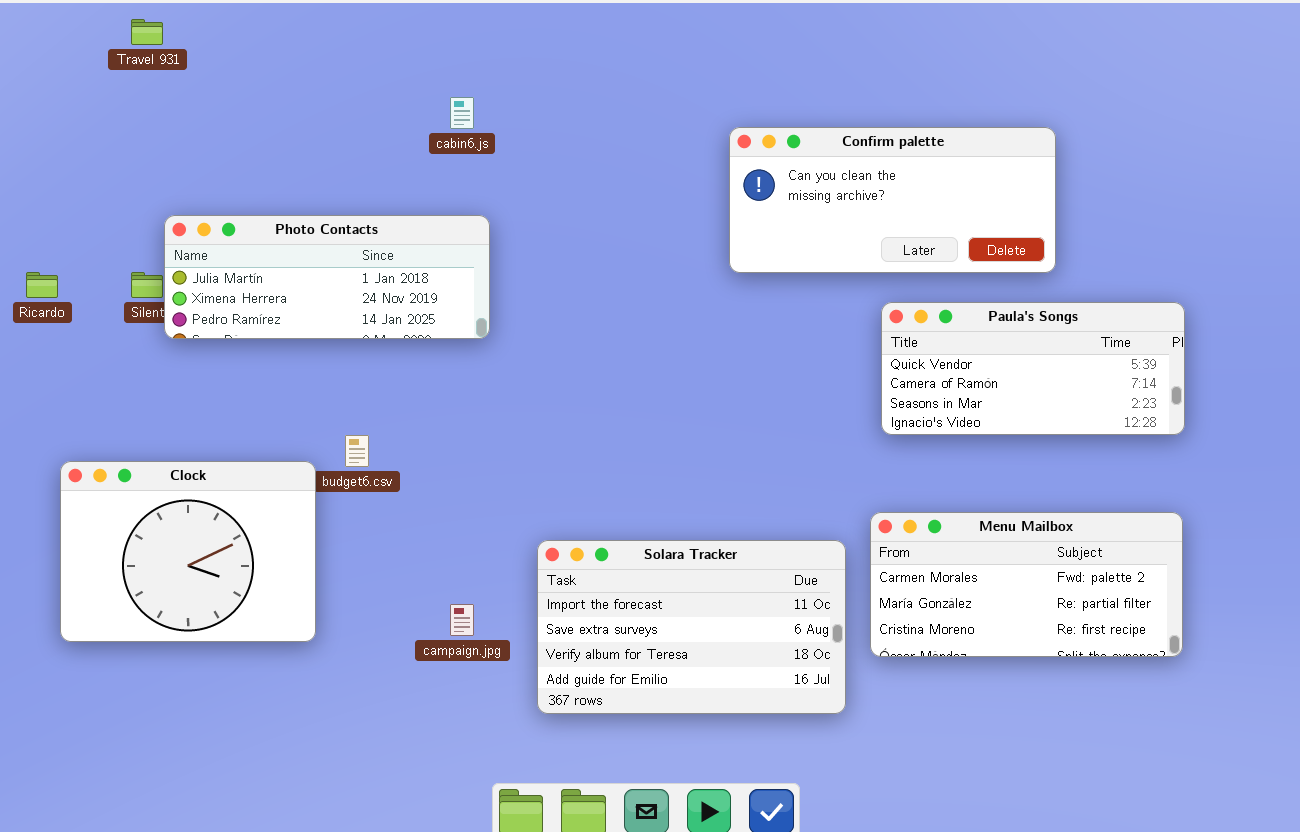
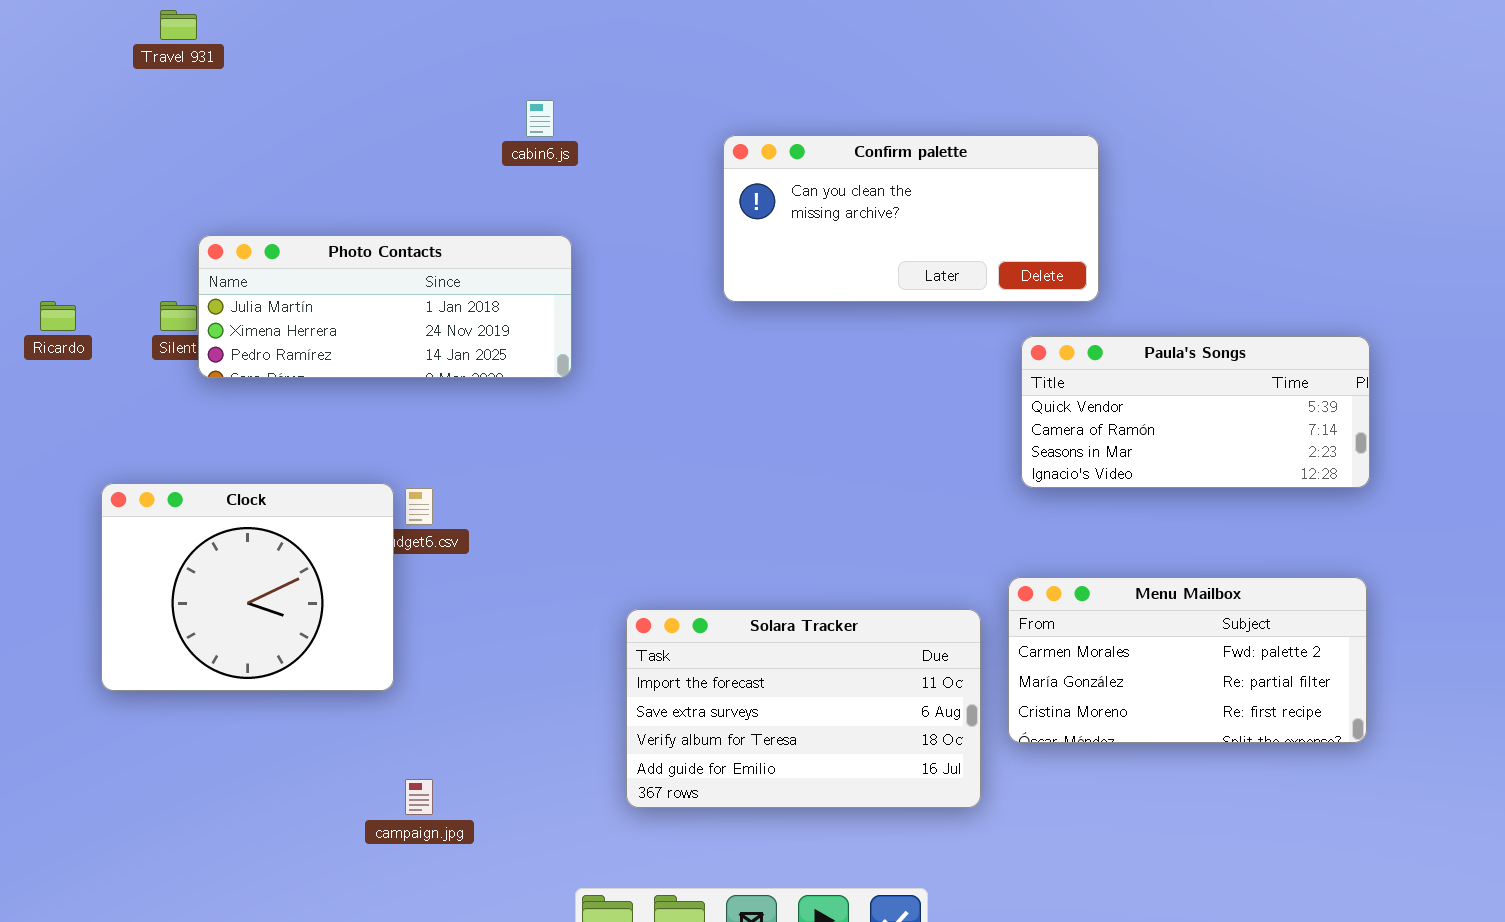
Confirm palette: [729,127,1056,273] -> [723,135,1099,302], moved
Clock: [60,461,316,642] -> [101,483,394,691], moved
campaign.jpg: [450,604,474,636] -> [405,779,433,815], moved

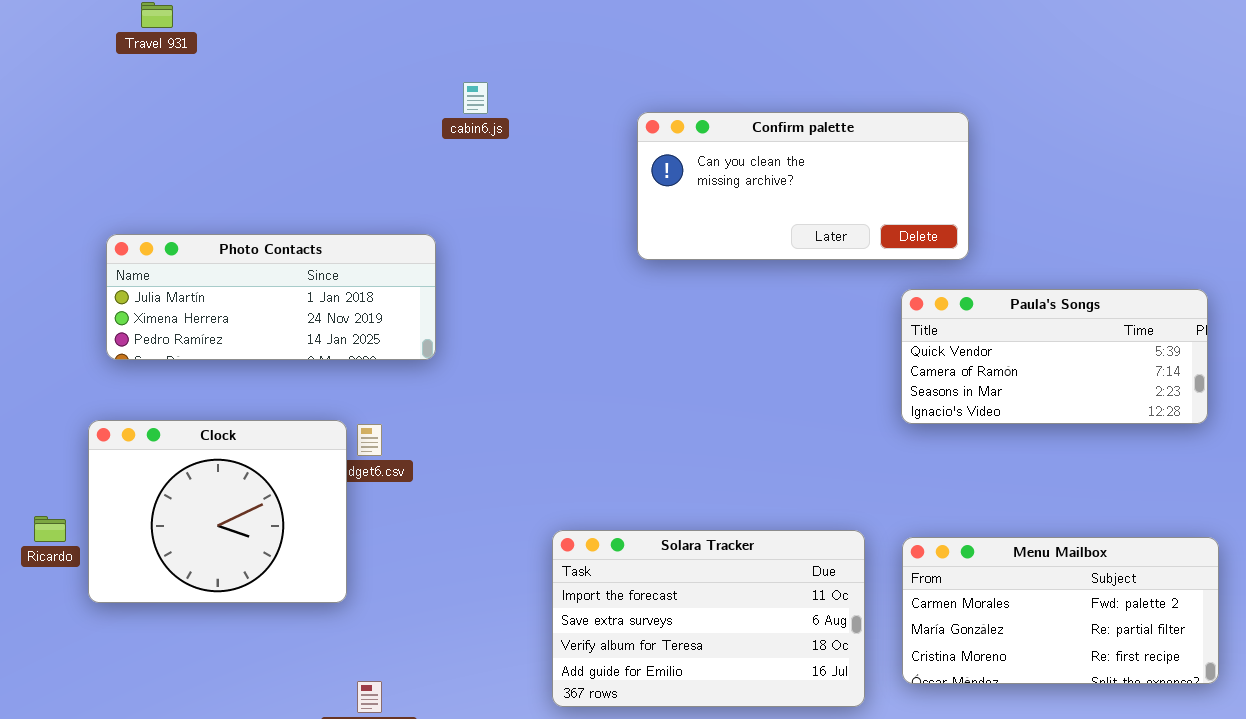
Photo Contacts: [198,235,572,378] -> [106,234,436,360], moved
Ricardo: [40,301,76,331] -> [34,516,66,542], moved
Menu Mailbox: [1008,577,1367,743] -> [902,537,1219,684], moved

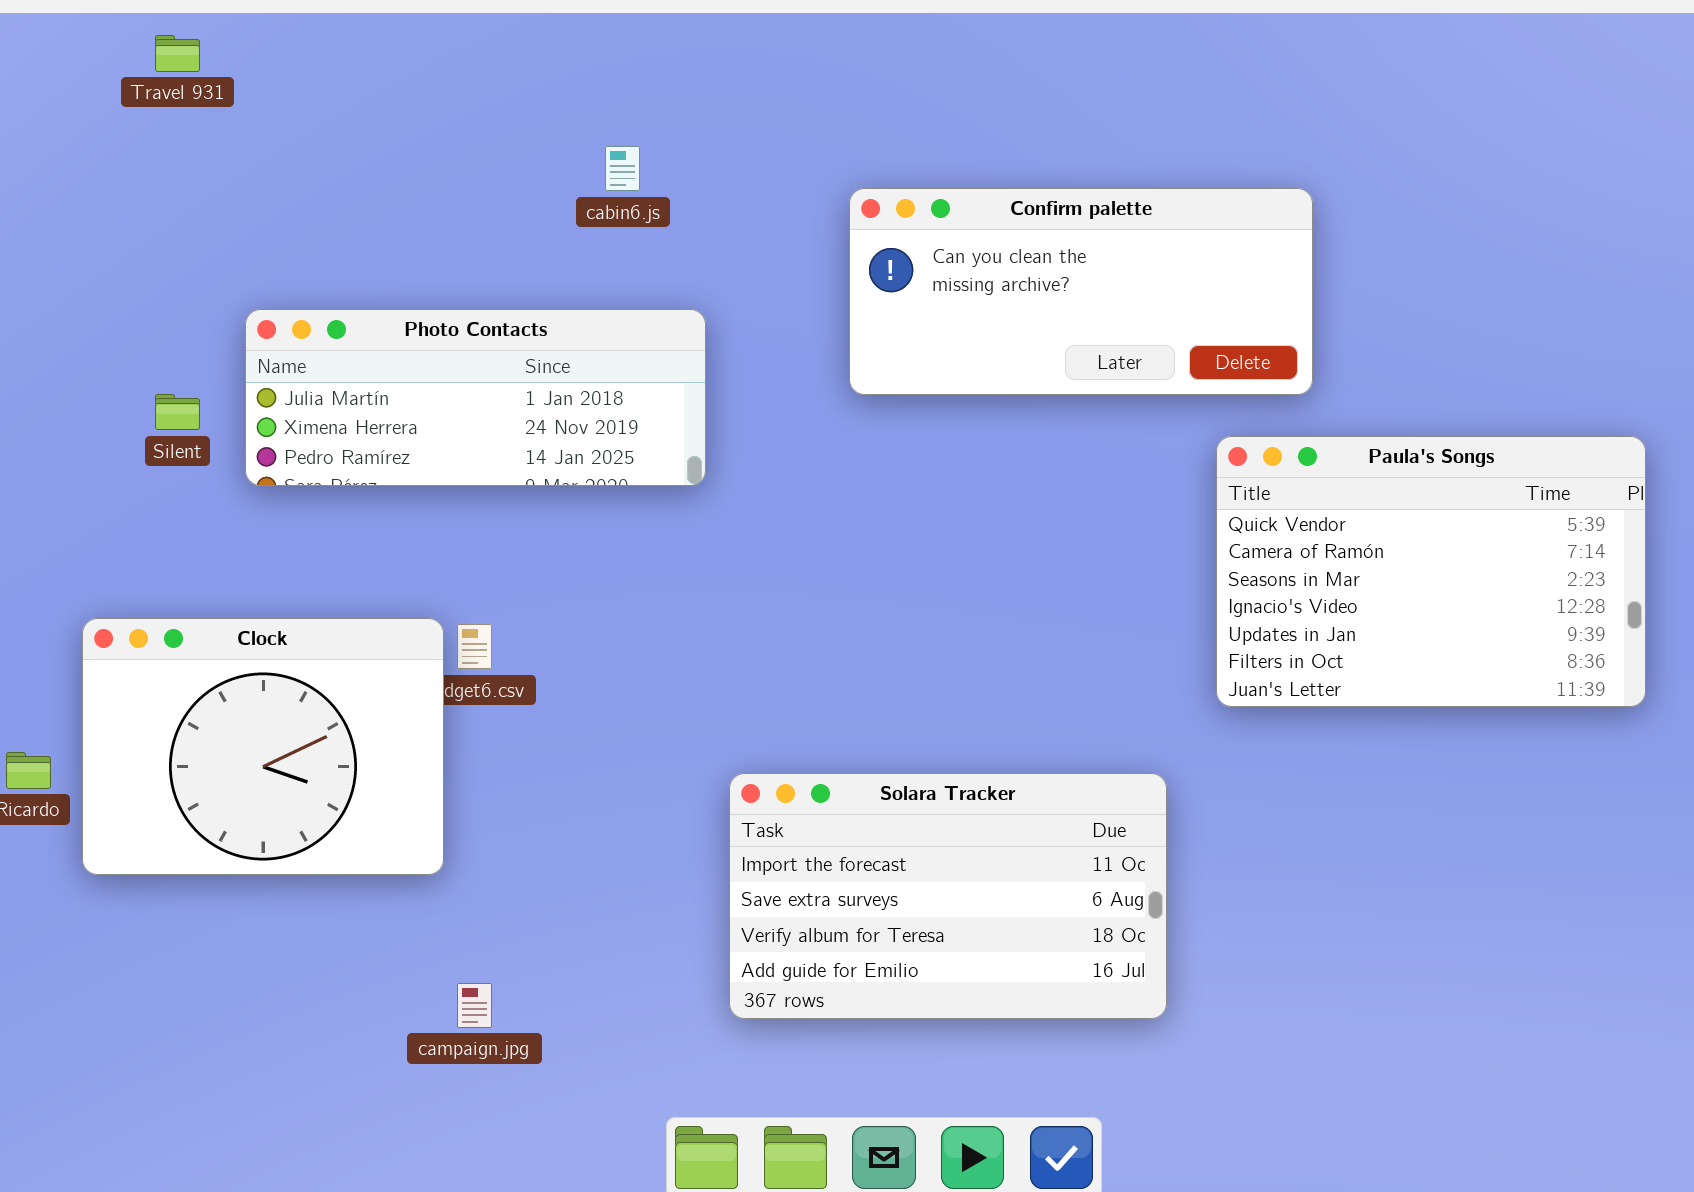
Photo Contacts: [106,234,436,360] -> [245,309,706,486], moved
Paula's Songs: [901,289,1208,424] -> [1216,436,1646,707], resized
Menu Mailbox: [902,537,1219,684] -> none, closed

